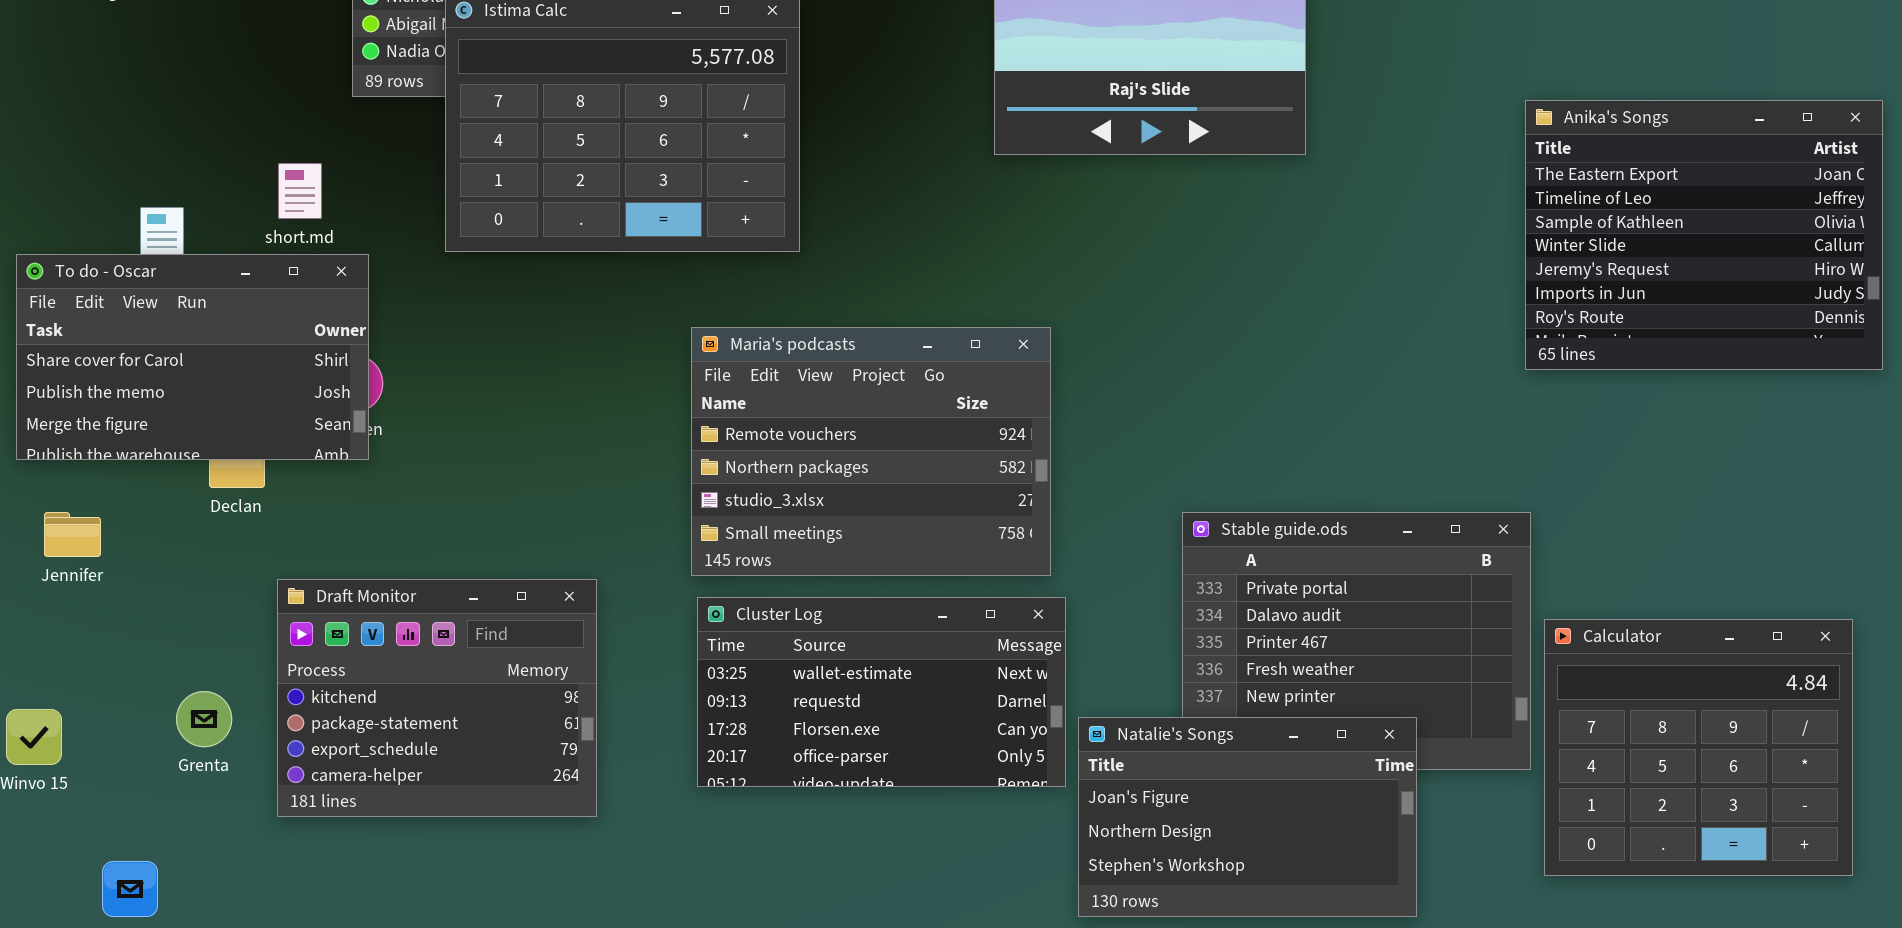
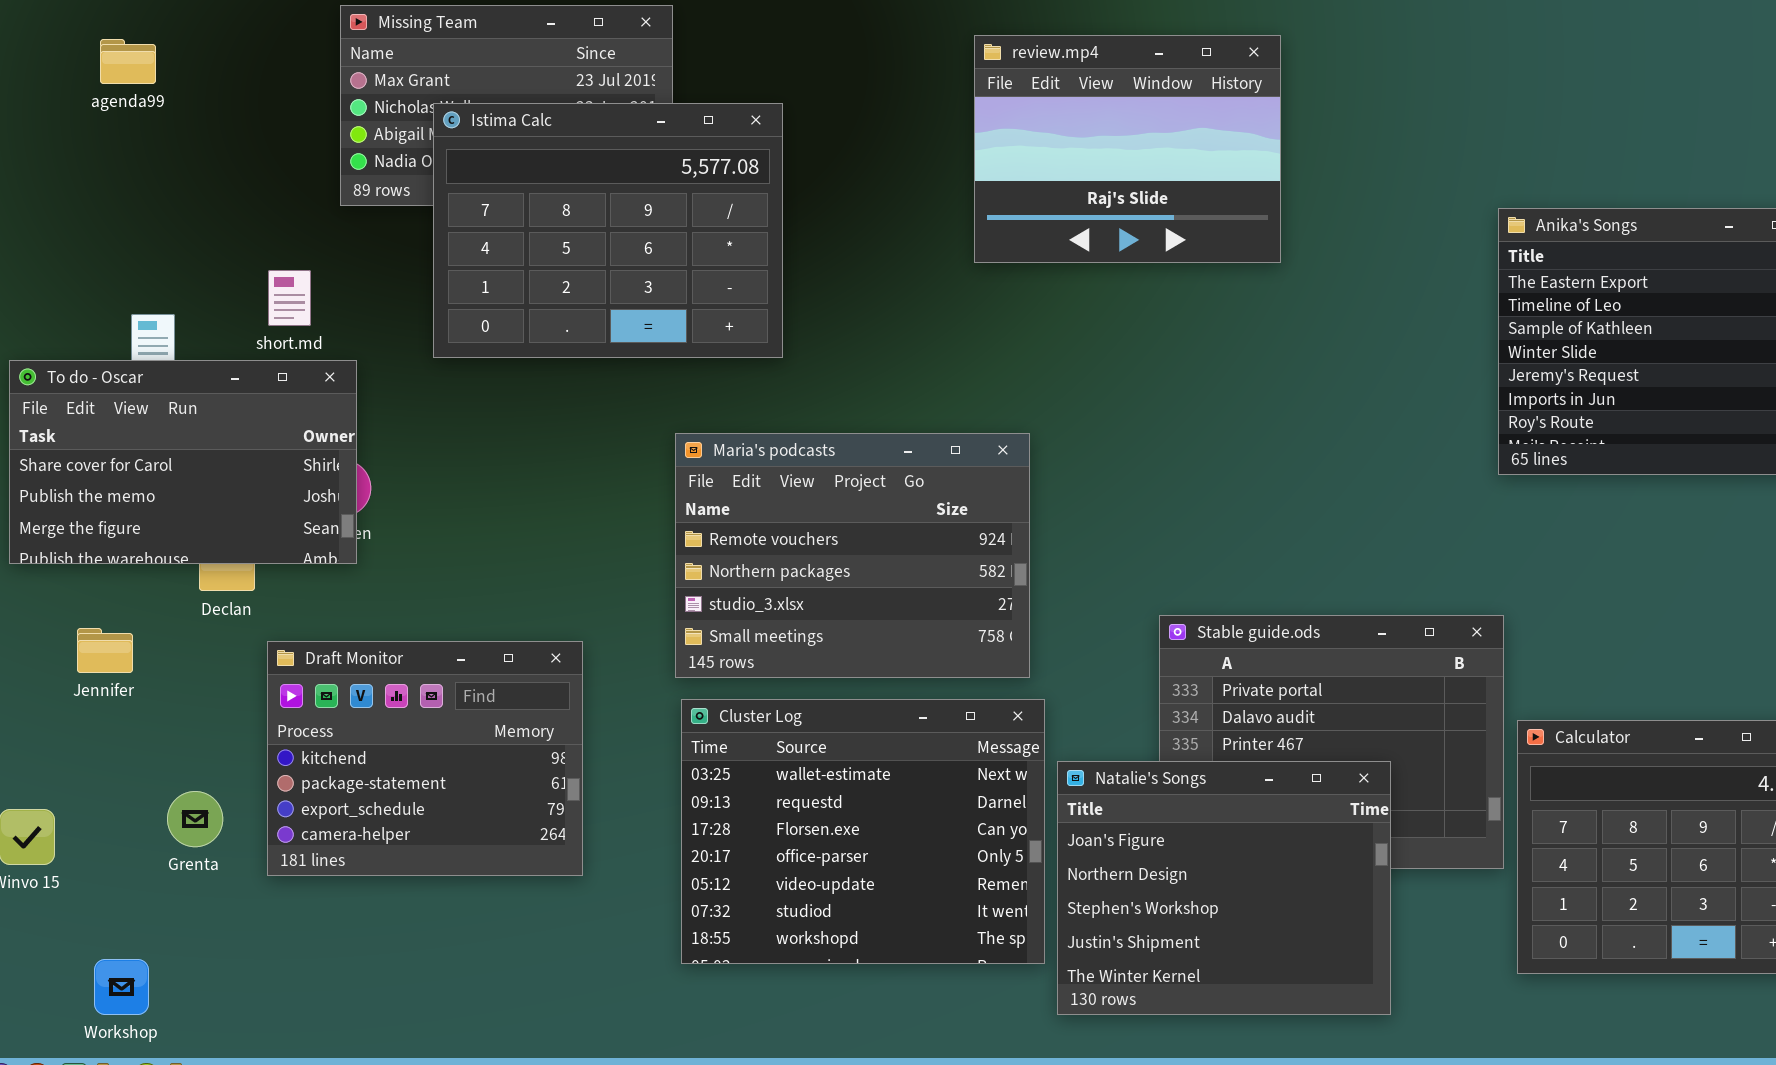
Jennifer: [44,512,101,557] -> [77,628,133,673], moved
Draft Monitor: [277,579,597,817] -> [267,641,583,876], moved
Cluster Log: [697,597,1066,787] -> [681,699,1045,964], resized
Natalie's Songs: [1078,717,1417,917] -> [1057,761,1391,1015], resized

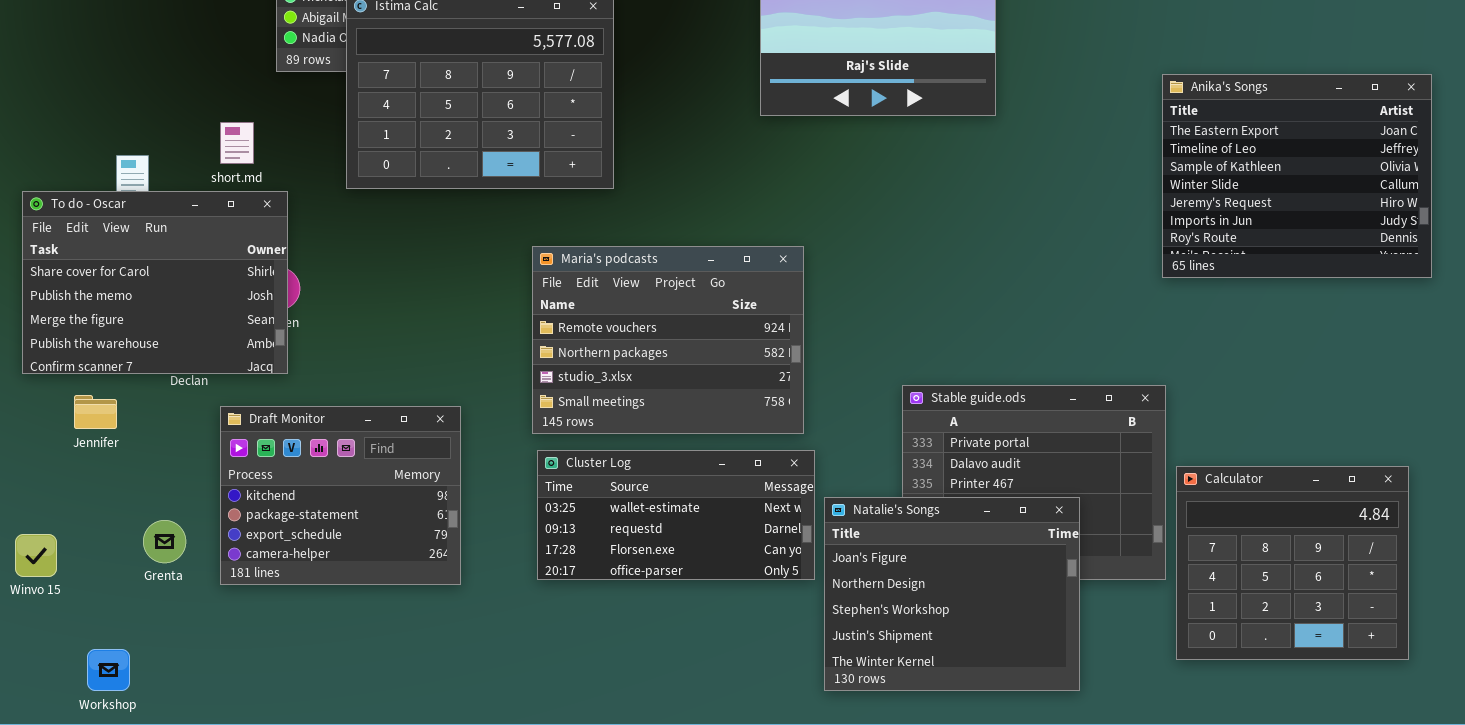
To do - Oscar: [9,360,357,564] -> [22,191,288,374], resized
Cluster Log: [681,699,1045,964] -> [537,450,815,580], resized

